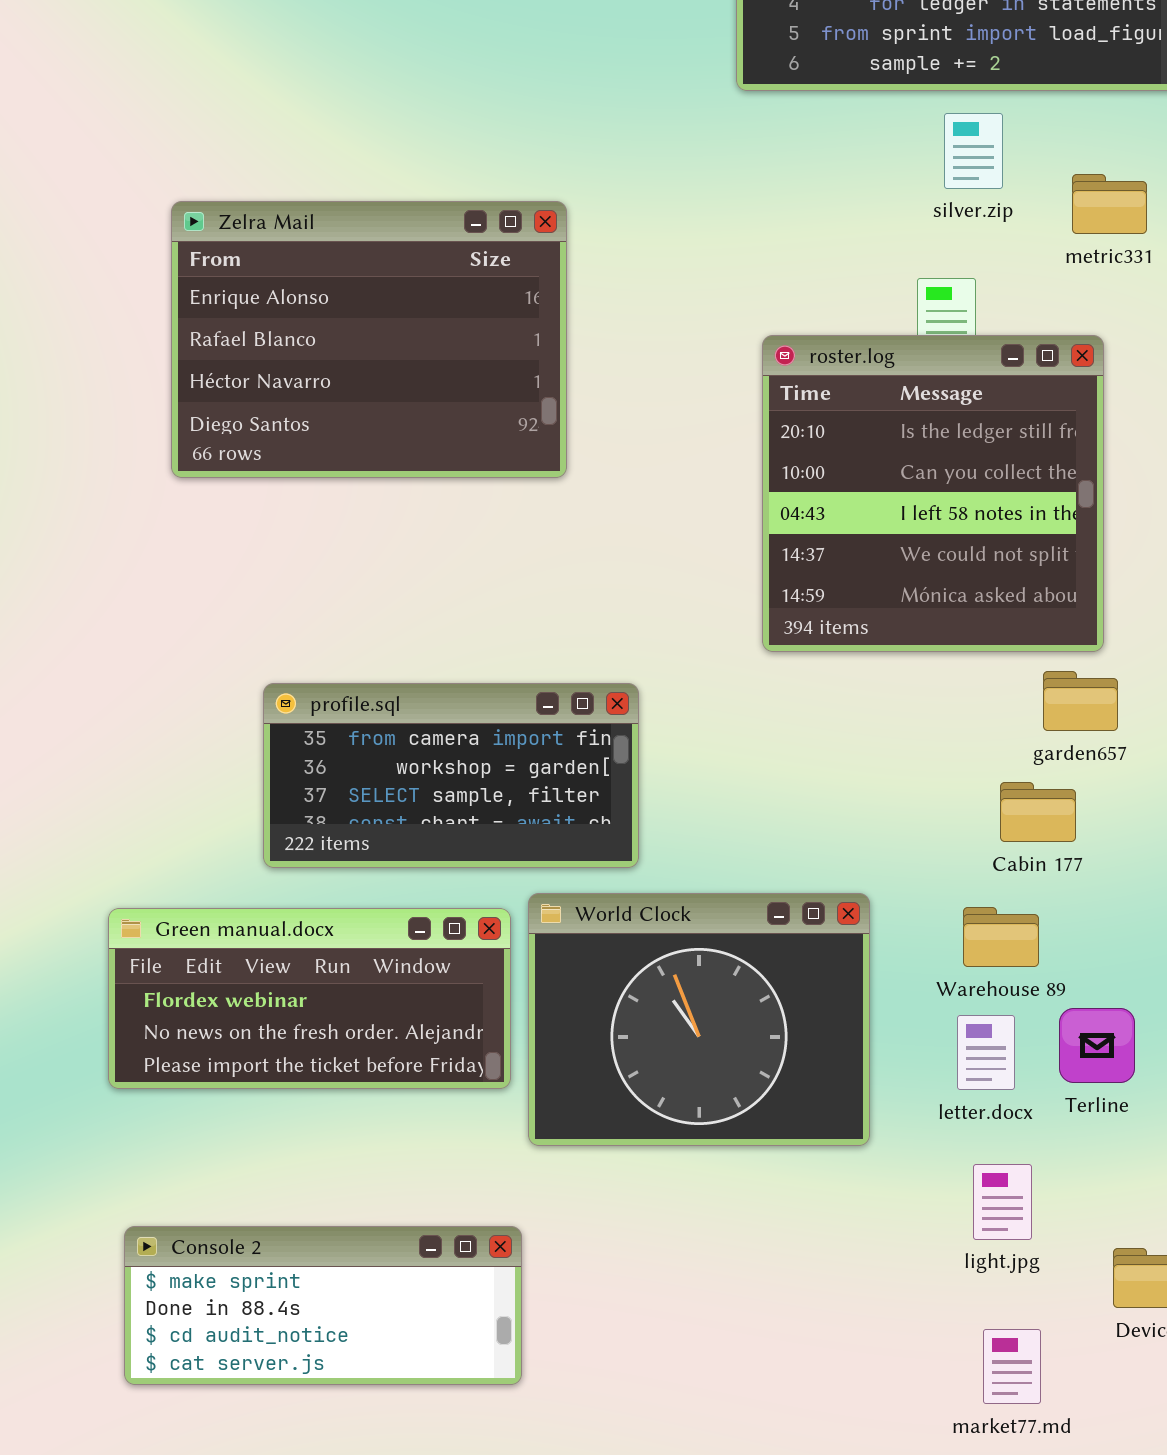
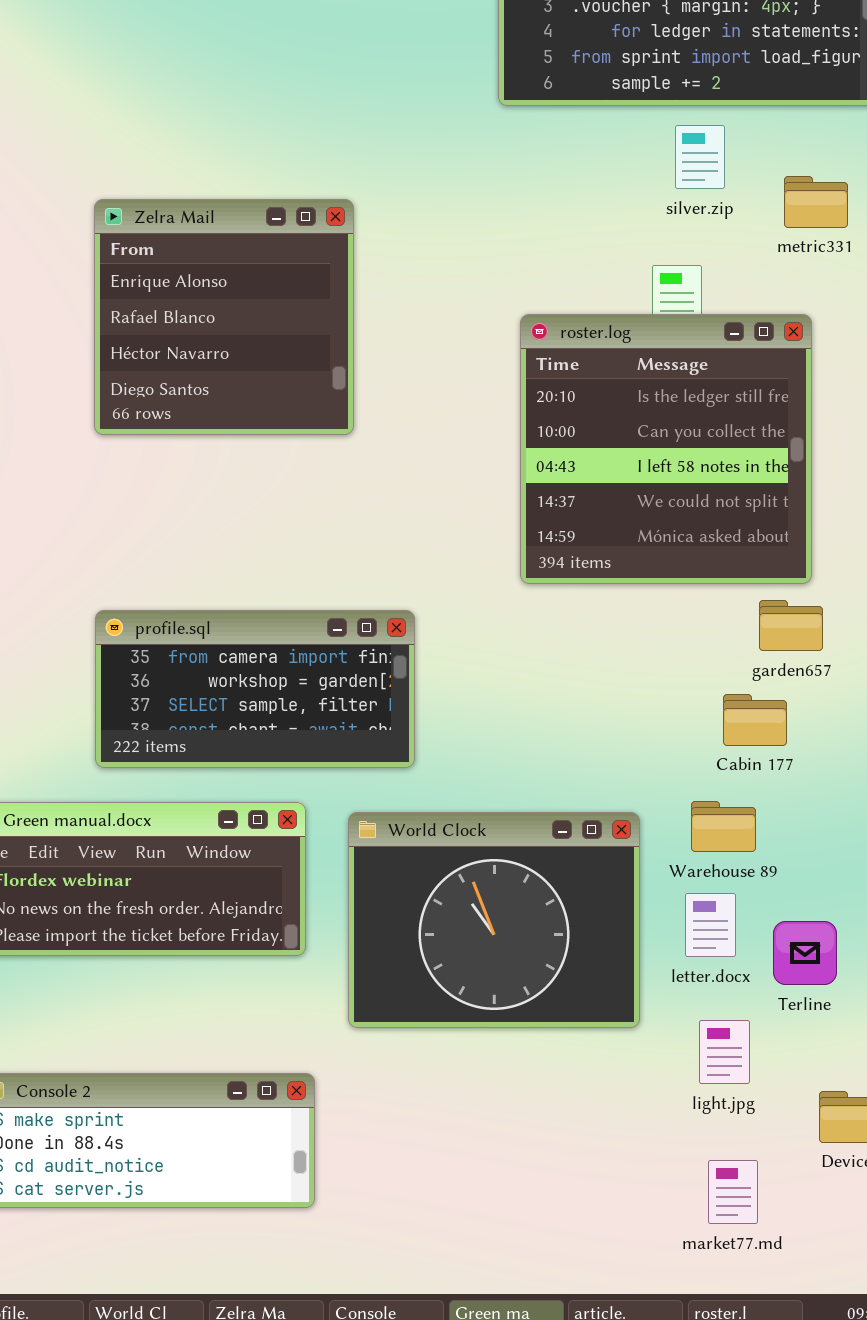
Zelra Mail: [171,201,567,478] -> [94,199,354,435], resized
World Clock: [528,893,870,1146] -> [348,812,640,1028], moved
Terline: [1059,1008,1135,1083] -> [773,921,837,985], moved

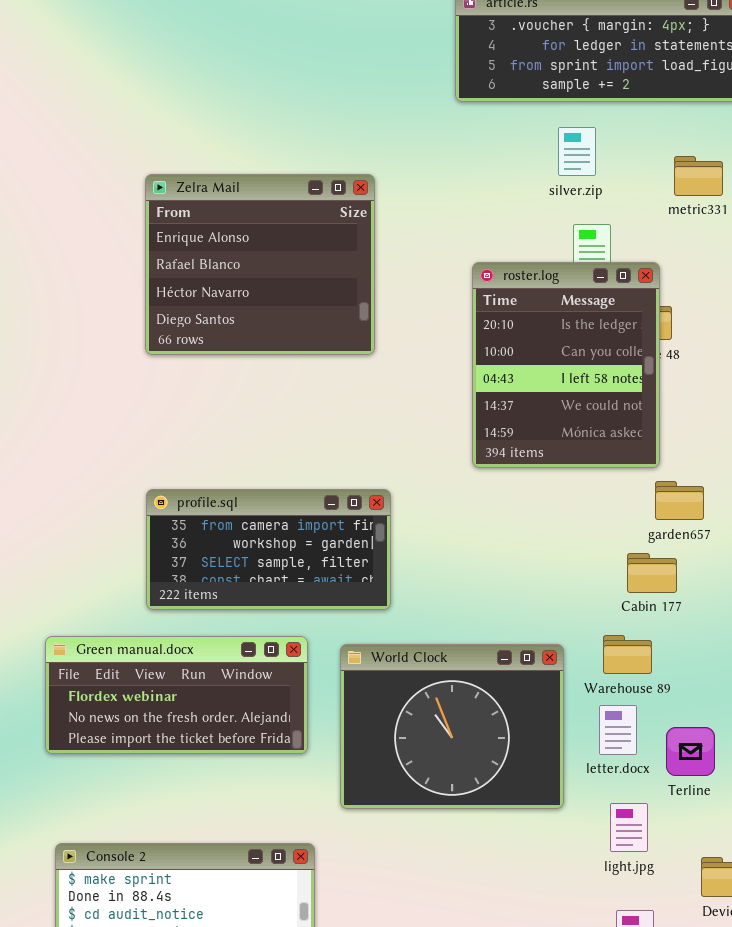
silver.zip: [675,125,725,189] -> [558,127,596,176], moved
Zelra Mail: [94,199,354,435] -> [145,174,375,355], resized
roster.log: [520,314,812,584] -> [472,262,660,468], resized

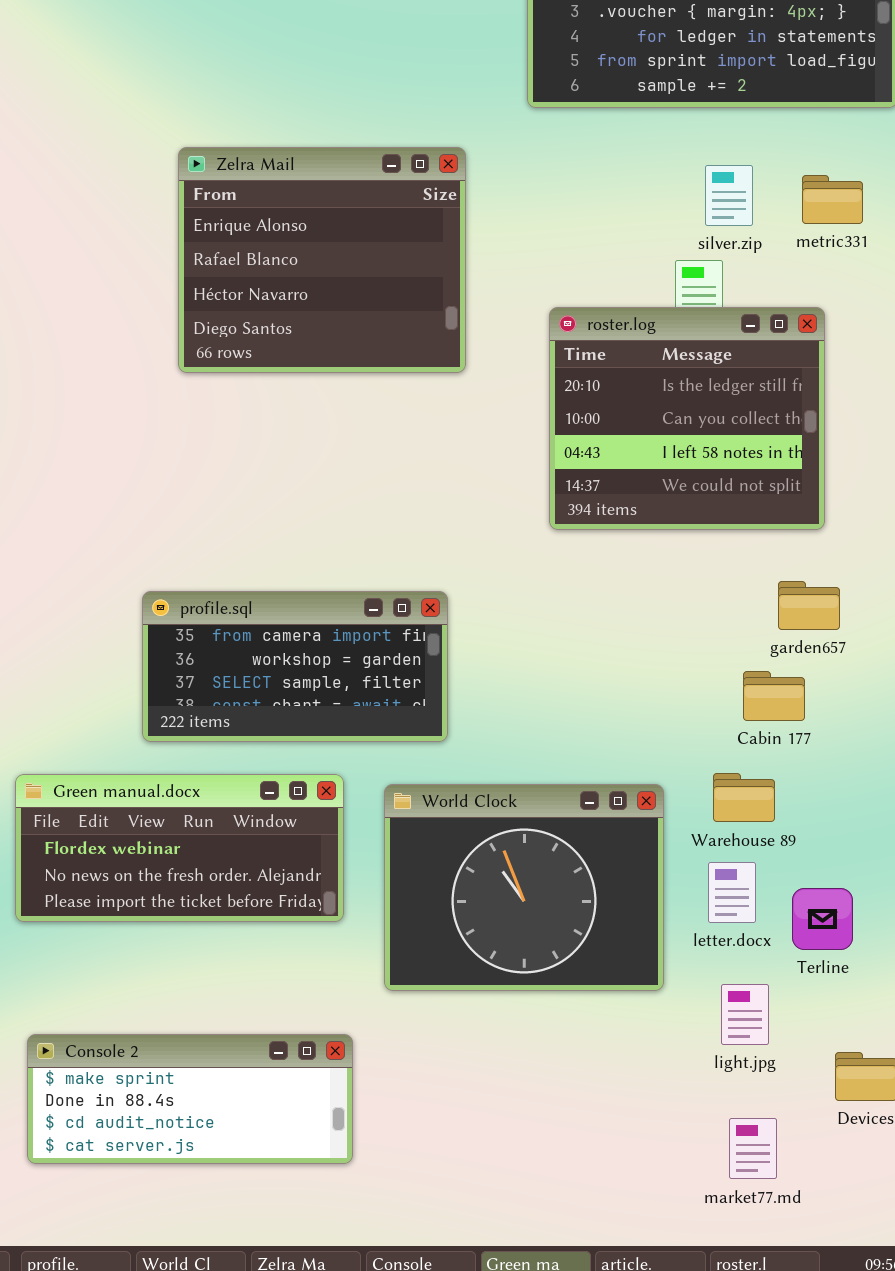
silver.zip: [558,127,596,176] -> [705,165,753,226], moved
Zelra Mail: [145,174,375,355] -> [178,147,466,373], moved
roster.log: [472,262,660,468] -> [549,307,825,530], resized

